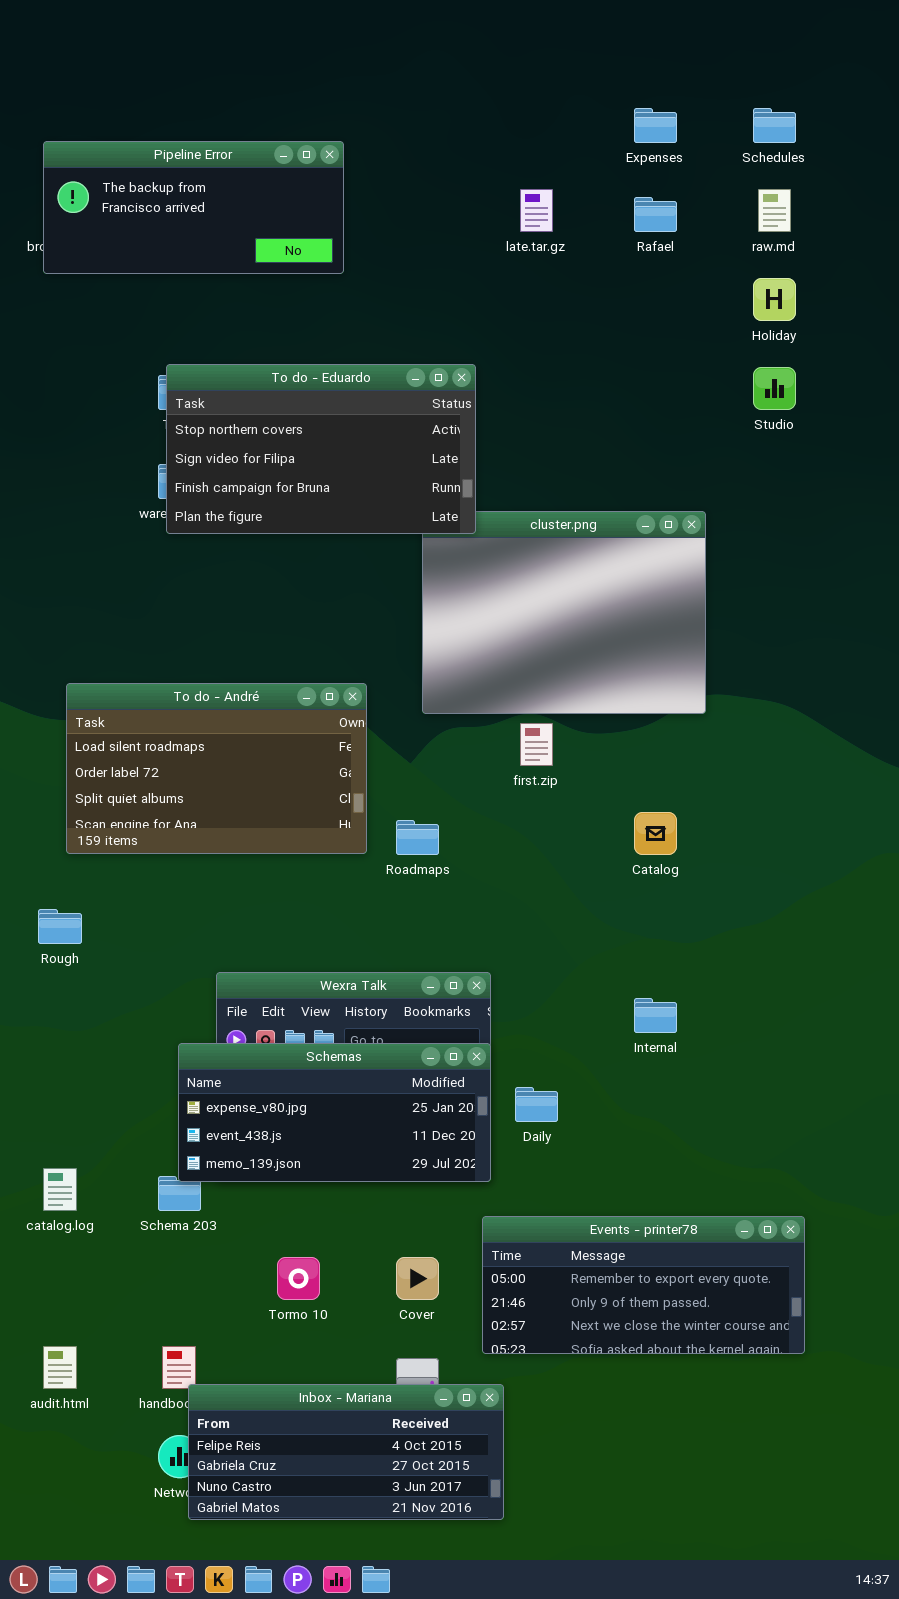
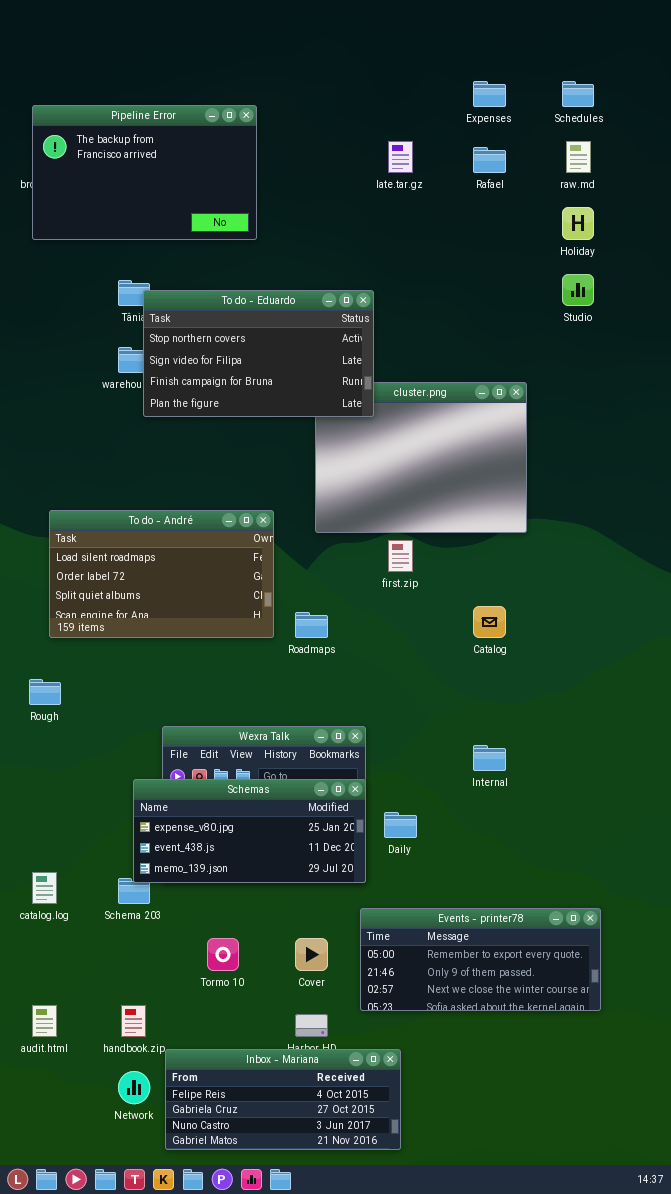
Pipeline Error: [43,141,344,274] -> [32,105,257,240], resized
To do - Eduardo: [166,364,476,534] -> [143,290,374,417], moved
Inbox - Mariana: [188,1384,504,1520] -> [165,1049,401,1150], moved

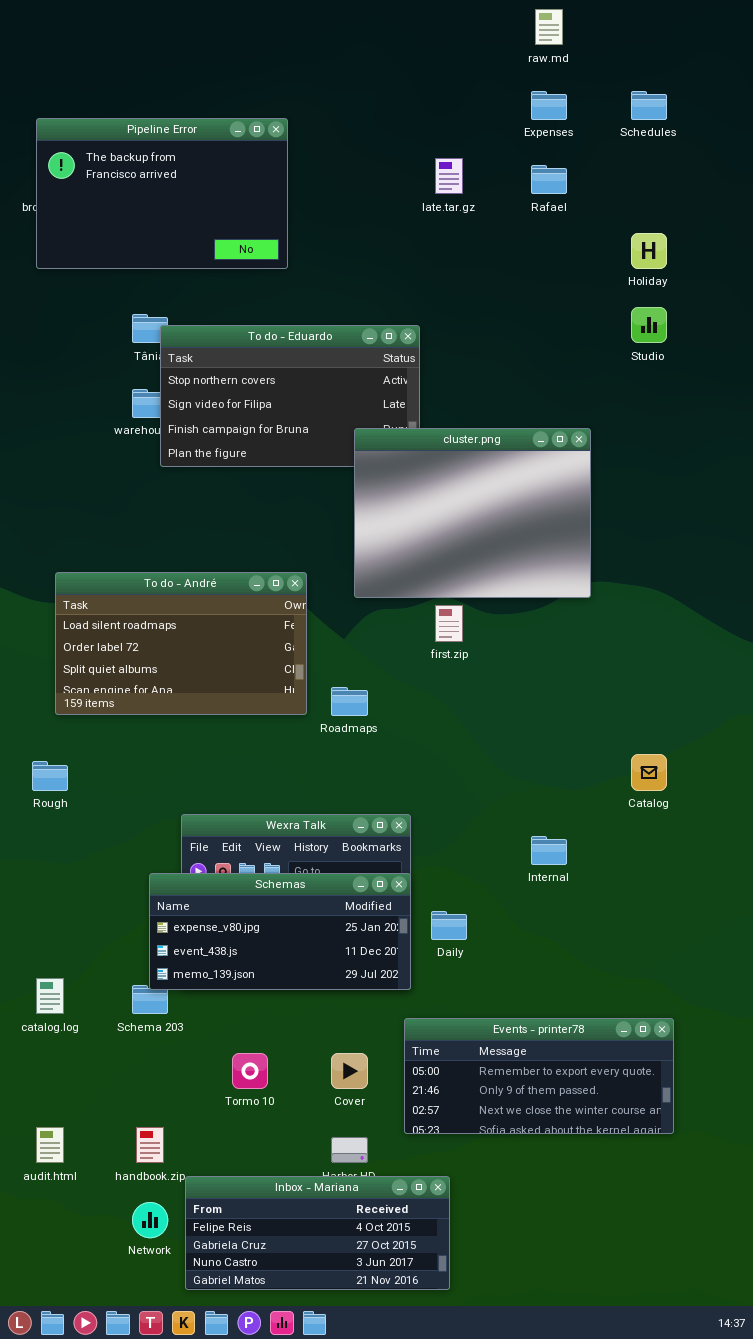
raw.md: [566,141,591,173] -> [535,9,563,45], moved
cluster.png: [315,382,527,533] -> [354,428,591,598], raised
Catalog: [473,606,506,638] -> [631,754,667,791], moved

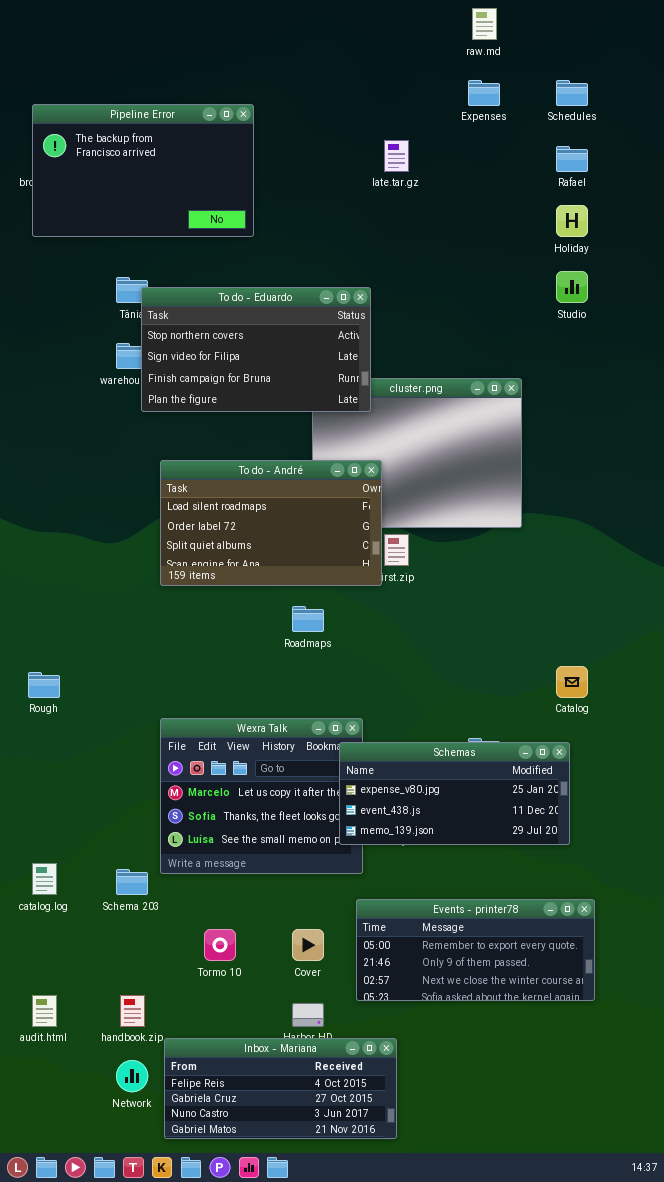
Rafael: [531,165,567,194] -> [556,146,588,172], moved
To do - Eduardo: [160,325,420,467] -> [141,287,371,412], raised
To do - André: [55,572,307,715] -> [160,460,382,586], moved
Schemas: [149,873,411,990] -> [339,742,570,845], moved

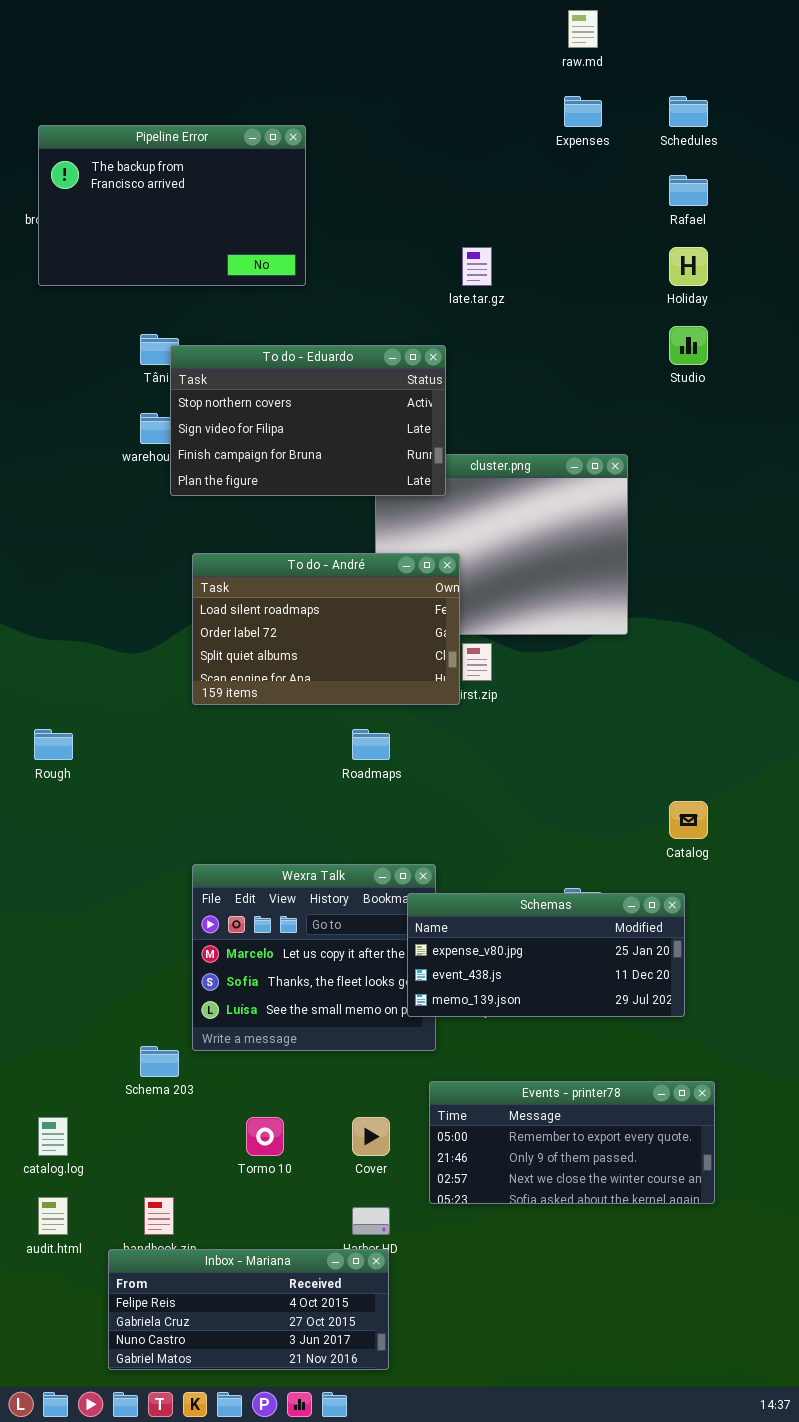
late.tar.gz: [384,140,409,172] -> [462,247,492,286], moved
Rough: [28,672,60,698] -> [34,729,73,760], moved
catalog.log: [32,863,57,895] -> [38,1117,68,1156], moved
Inbox - Mariana: [164,1038,397,1139] -> [108,1249,389,1370], moved

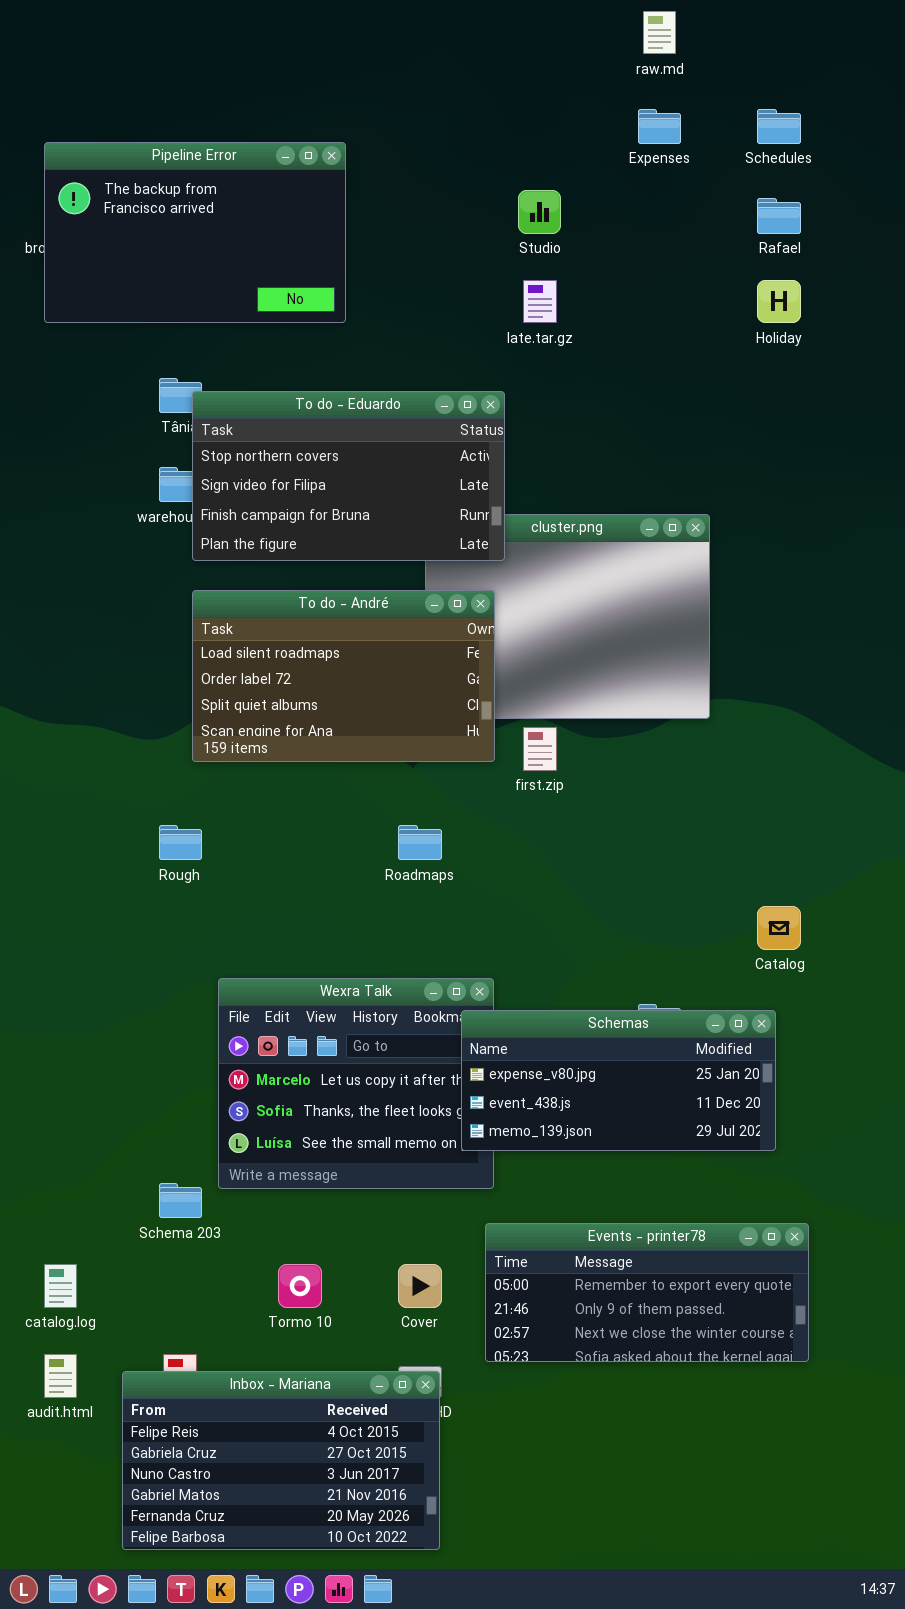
Studio: [669,326,708,365] -> [518,190,561,234], moved
To do - André: [192,553,460,705] -> [192,590,495,762], moved
Rough: [34,729,73,760] -> [159,825,202,860], moved
Inbox - Mariana: [108,1249,389,1370] -> [122,1371,440,1550], resized

